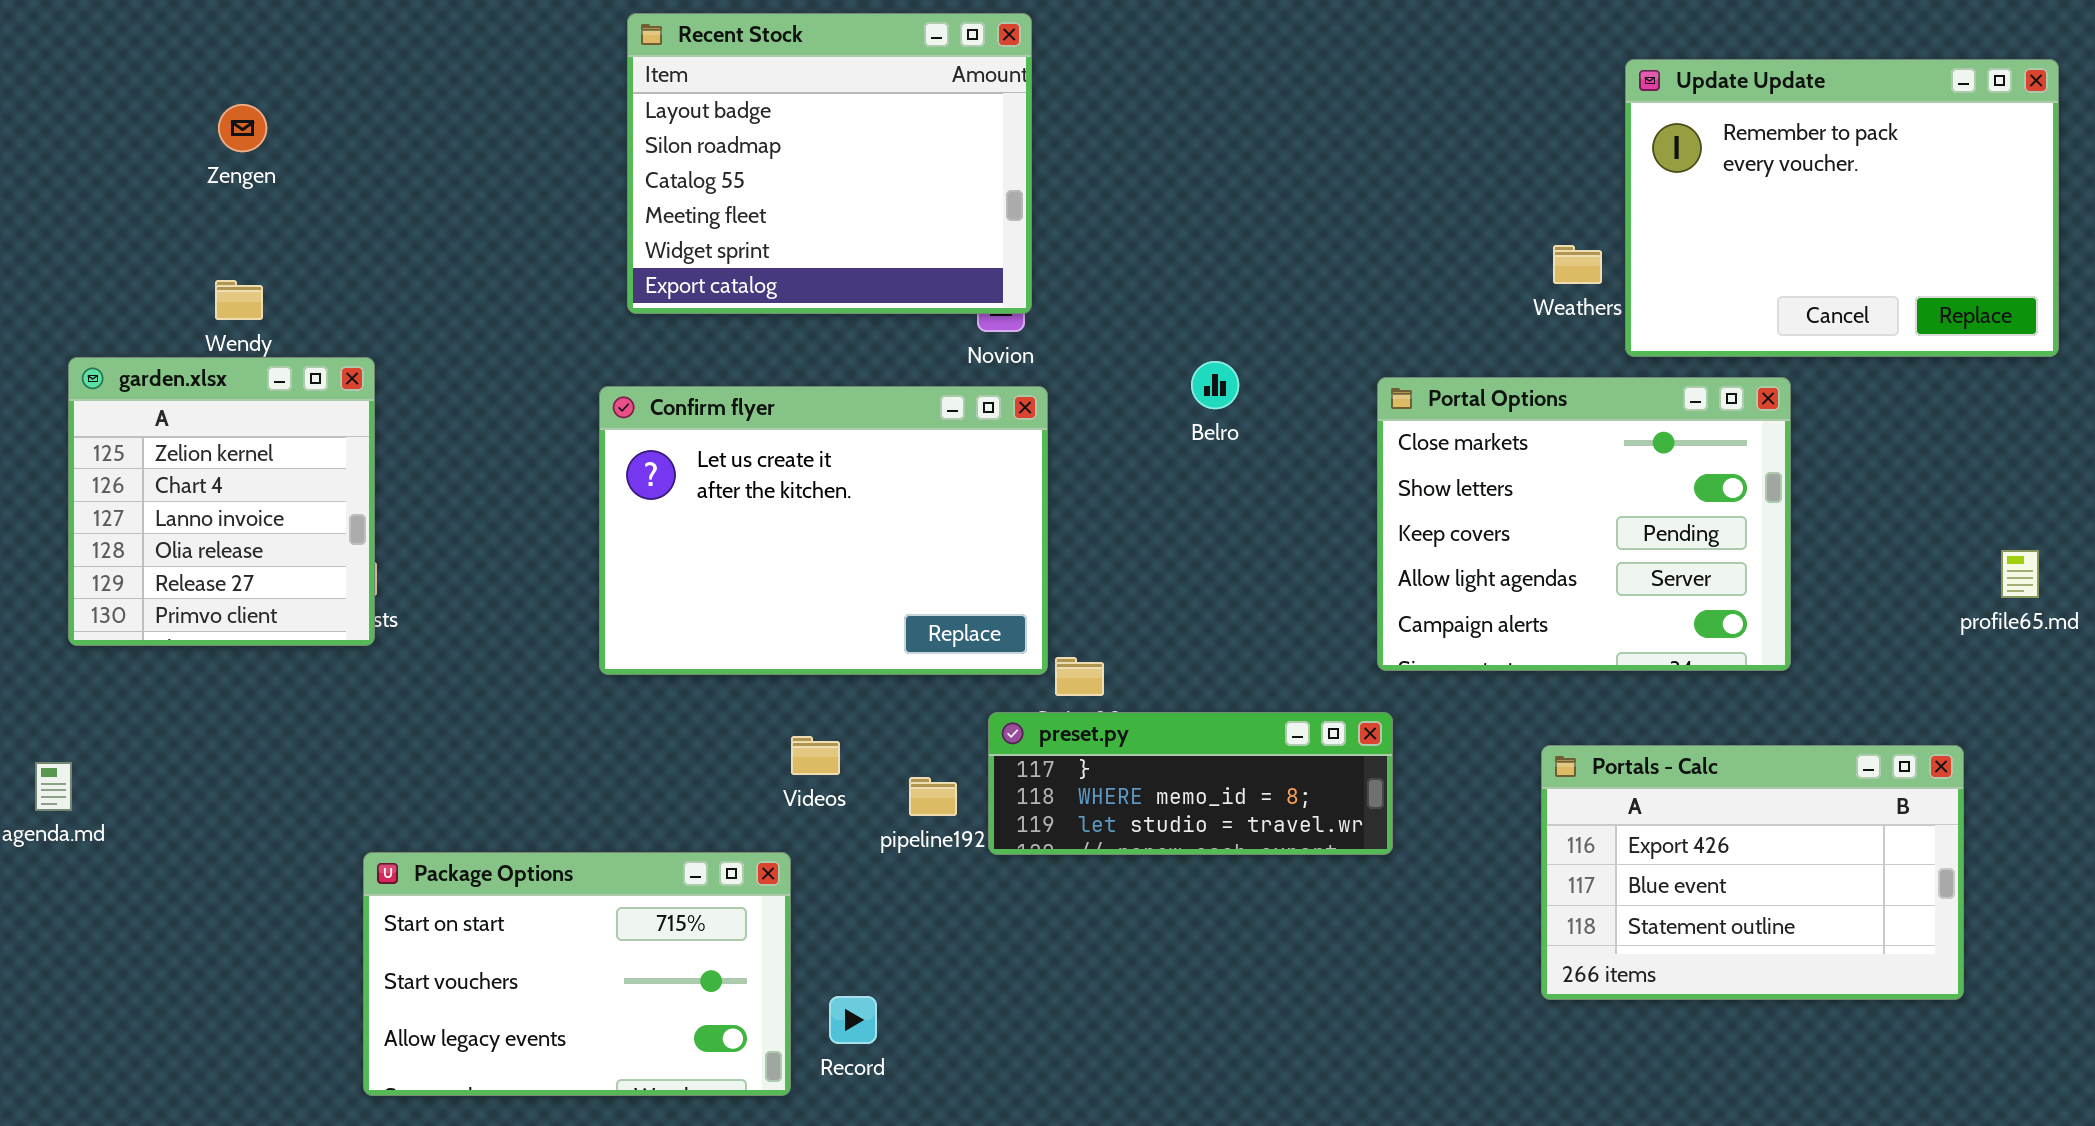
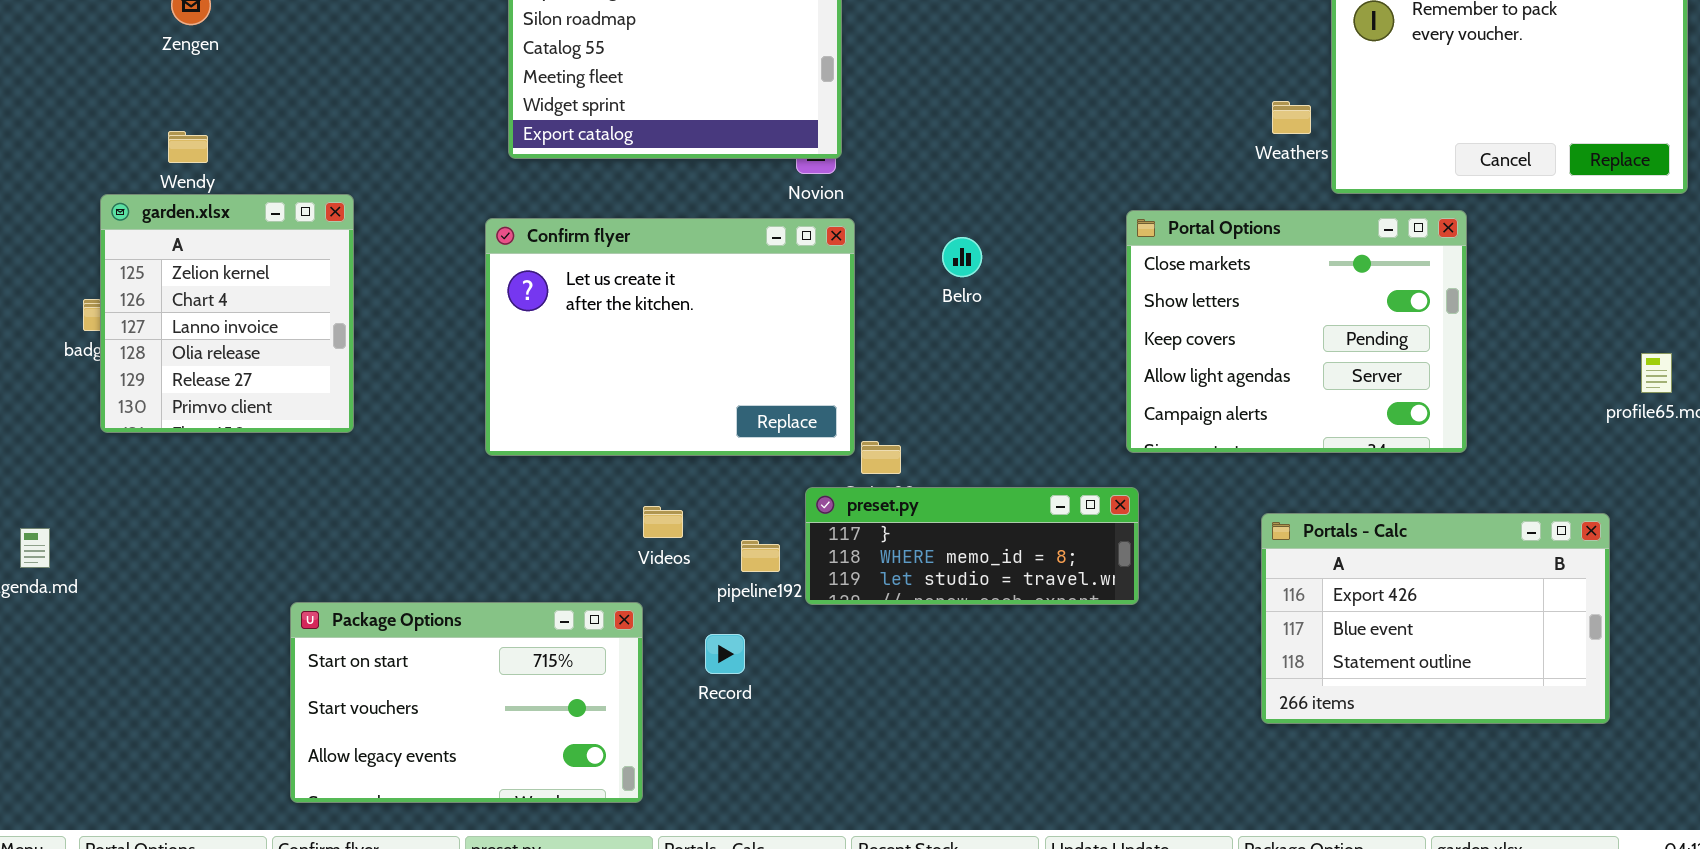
garden.xlsx: [68,357,375,646] -> [100,194,354,433], moved
Belro: [1191,361,1239,409] -> [942,237,982,277], moved
Record: [829,996,877,1044] -> [705,634,745,674], moved

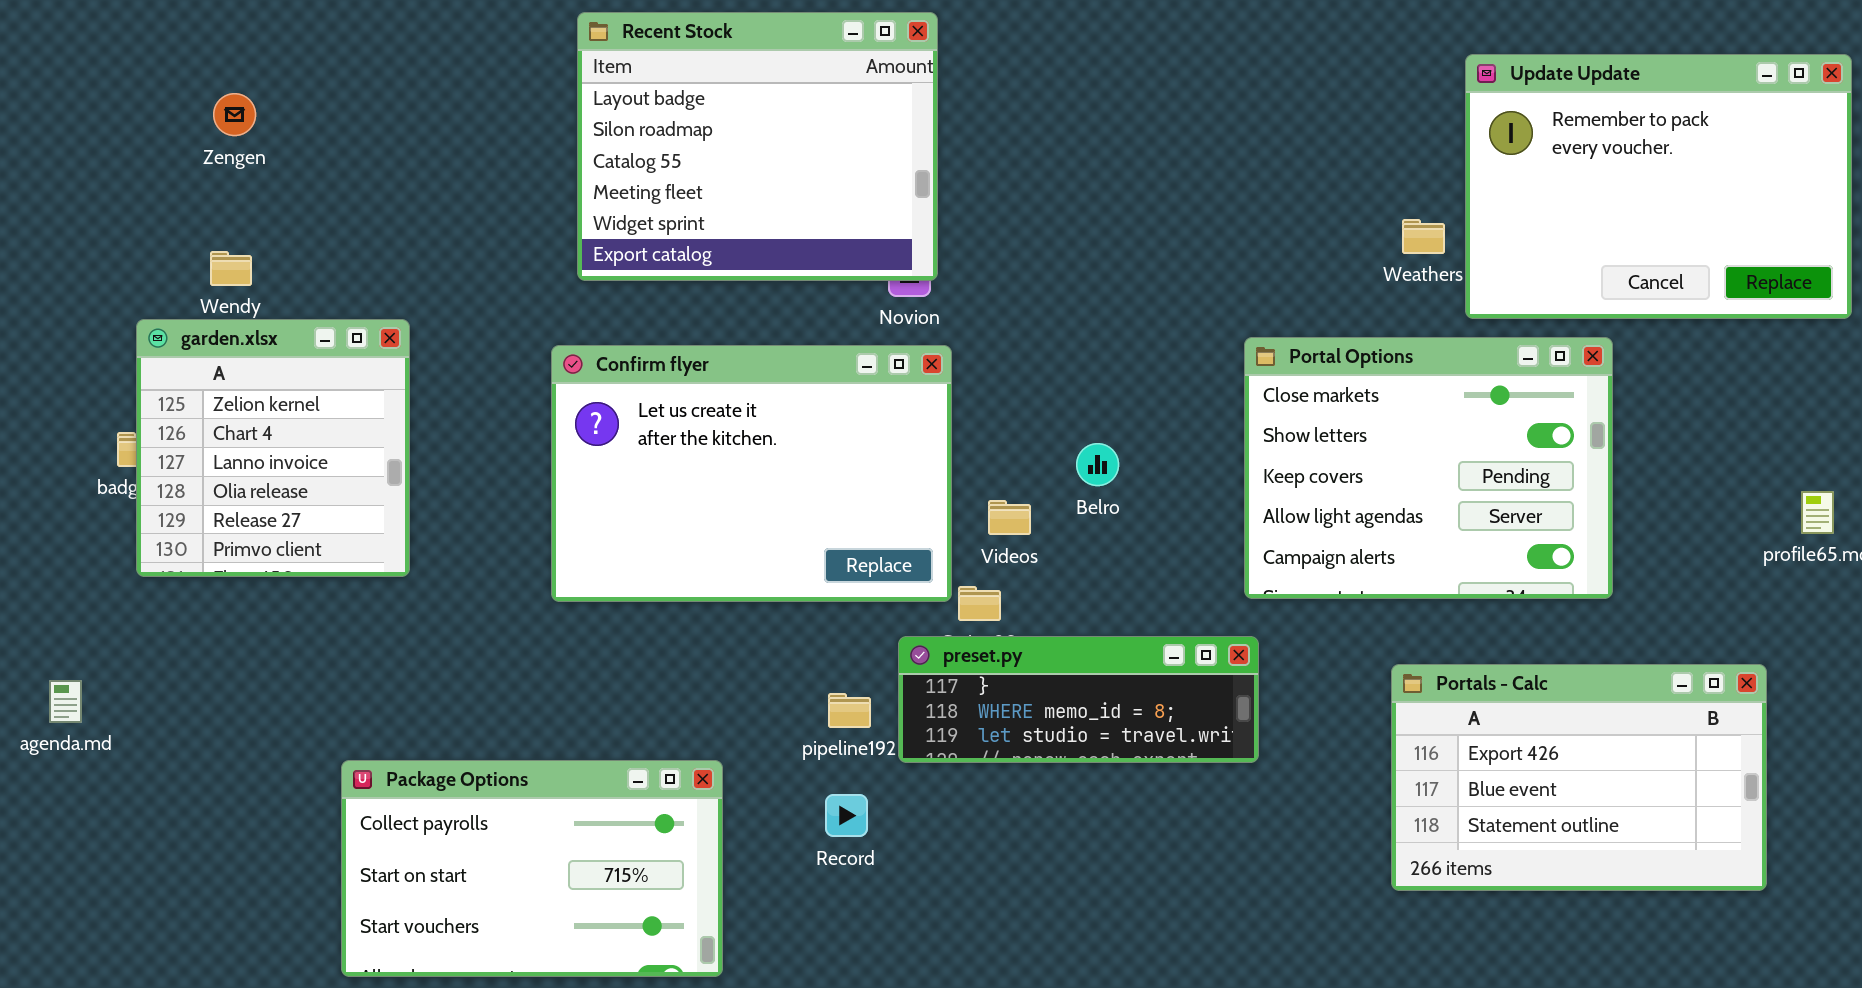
Belro: [942,237,982,277] -> [1076,443,1119,486], moved
Videos: [643,506,683,538] -> [988,500,1031,535], moved
Package Options: [290,602,643,803] -> [341,760,723,977], scrolled up 1 row
Record: [705,634,745,674] -> [825,794,868,837], moved

